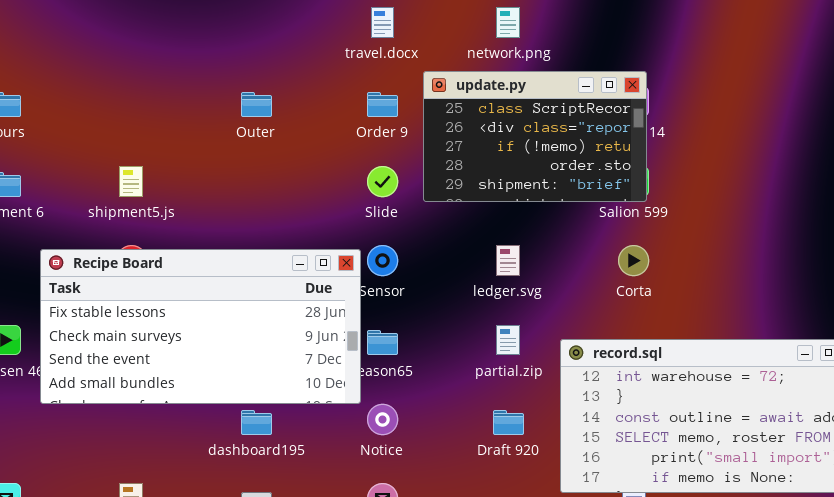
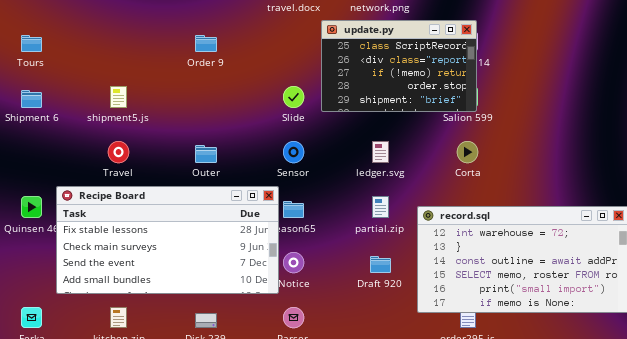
Outer: [241,92,272,117] -> [195,145,217,163], moved
Order 9: [367,92,398,117] -> [195,35,217,52], moved
Recipe Board: [40,249,361,404] -> [56,186,279,294], moved

